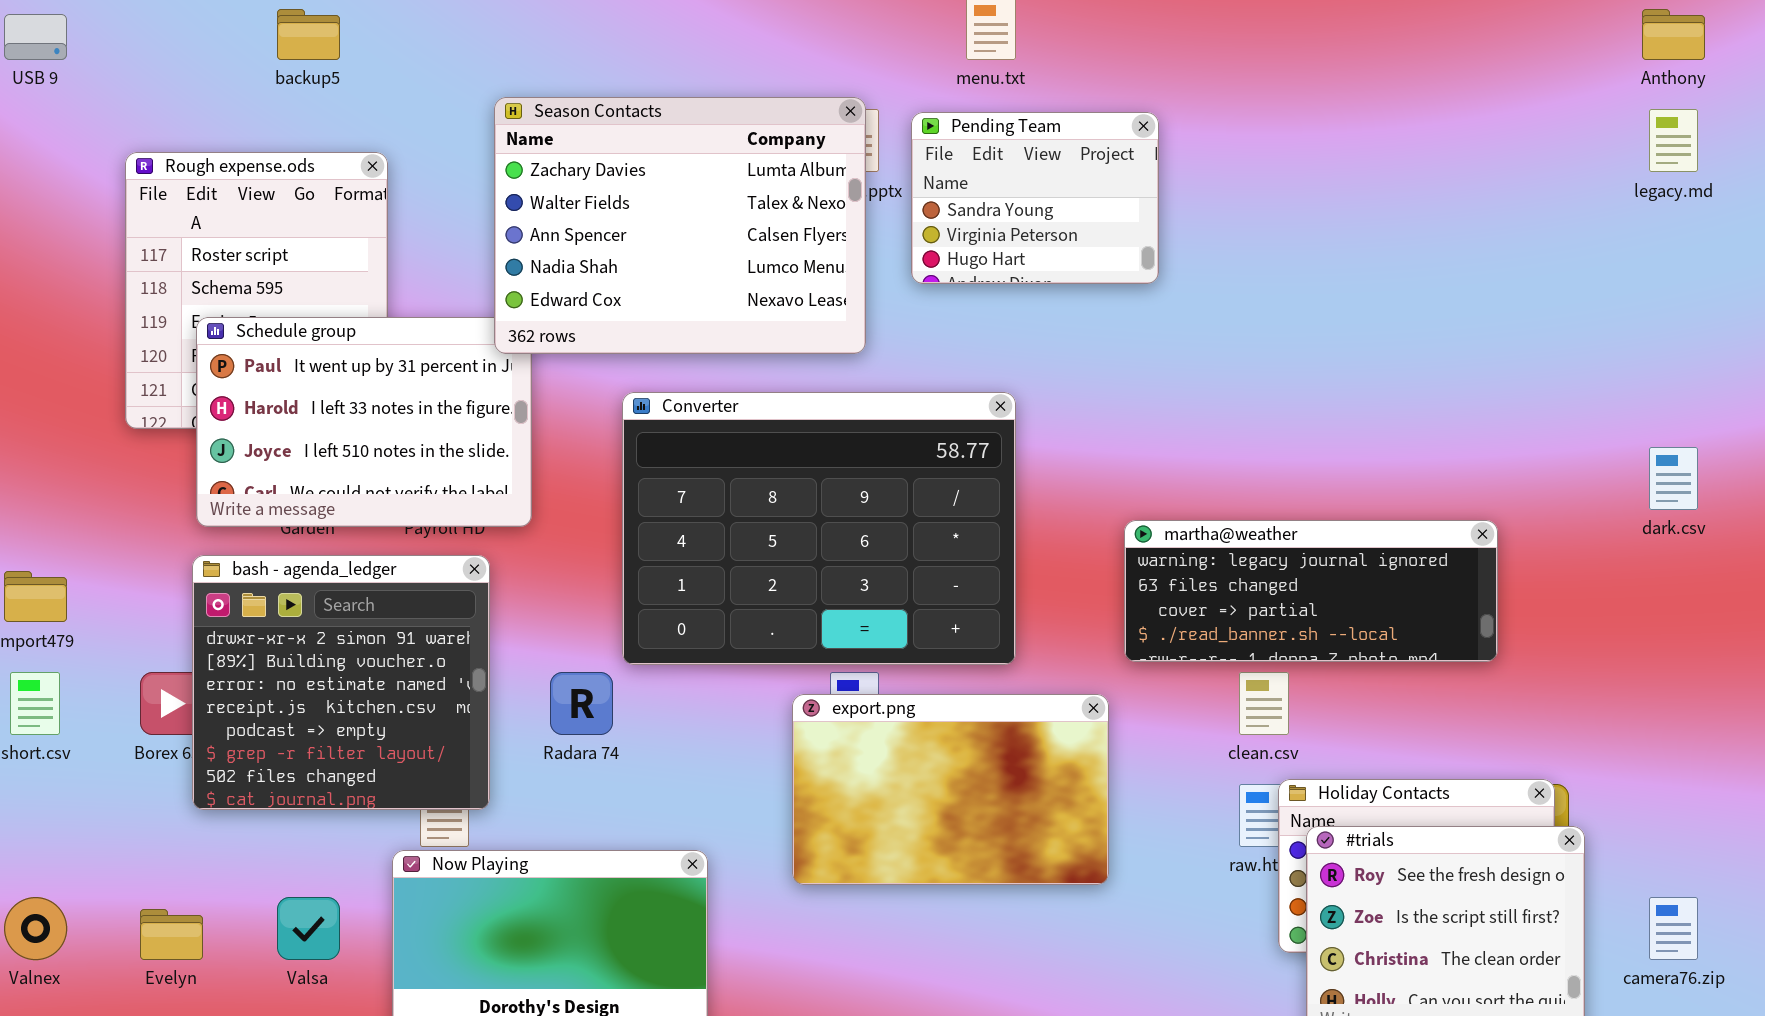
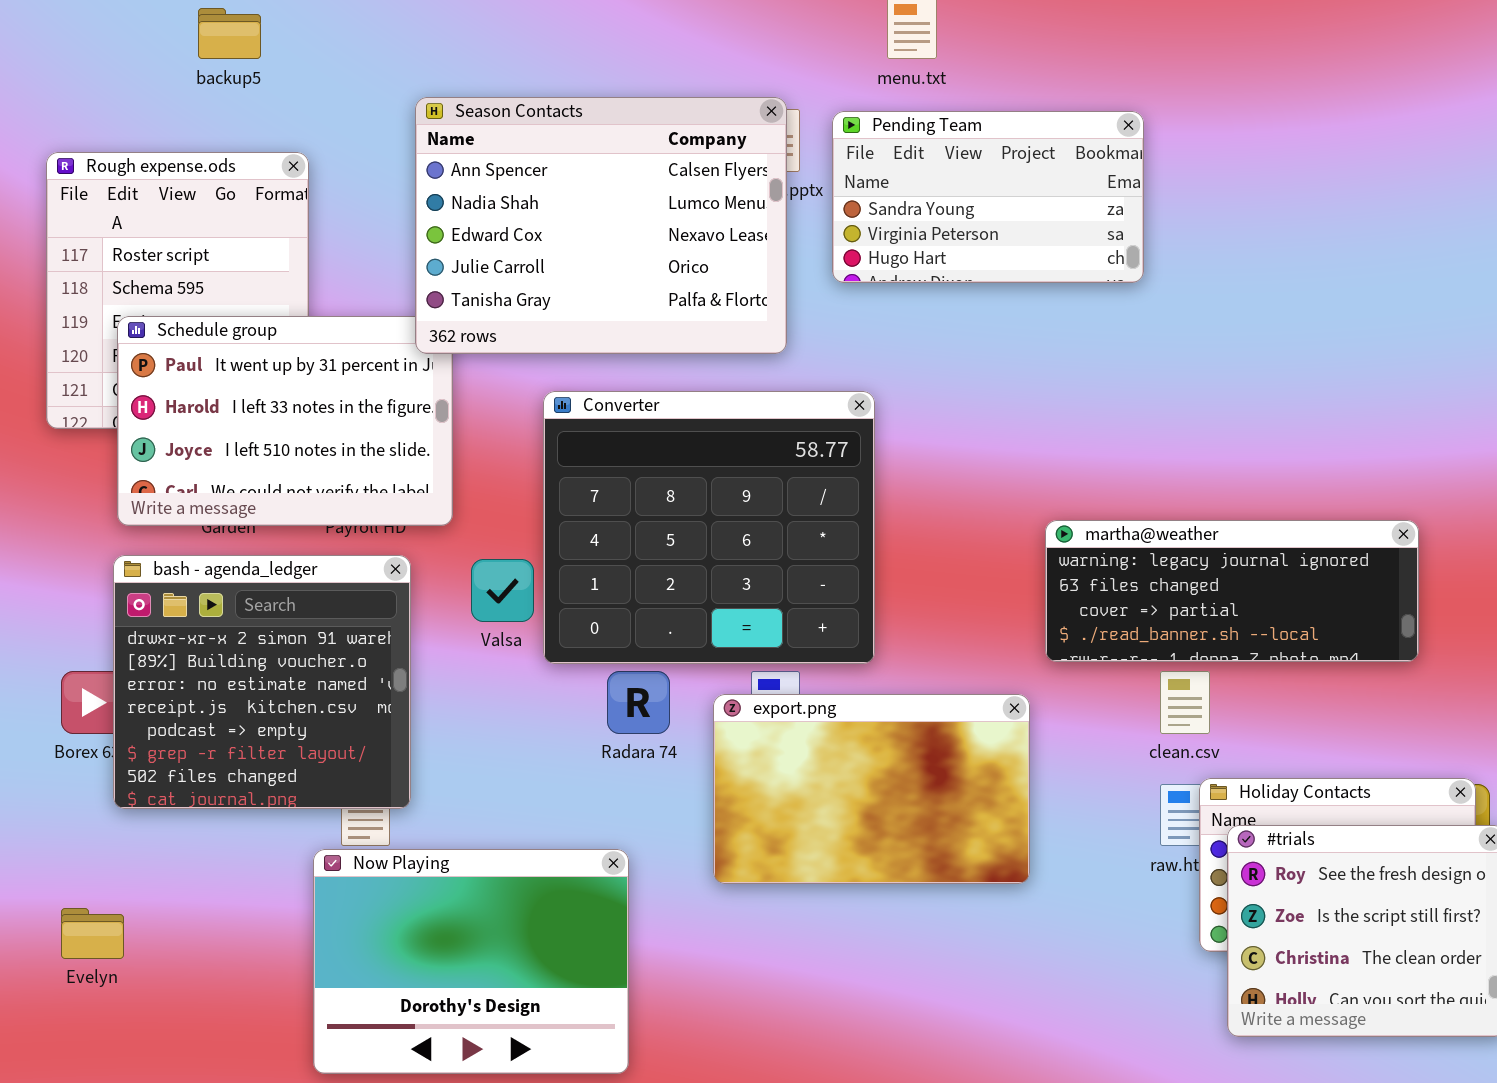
Season Contacts: [494,97,866,354] -> [415,97,787,354], scrolled down 2 rows
Pending Team: [911,112,1159,284] -> [832,111,1144,283], resized
Converter: [622,392,1016,665] -> [543,391,875,664], resized
Radara 74: [550,672,613,735] -> [607,671,670,734], moved
Valsa: [277,897,340,960] -> [471,559,534,622], moved

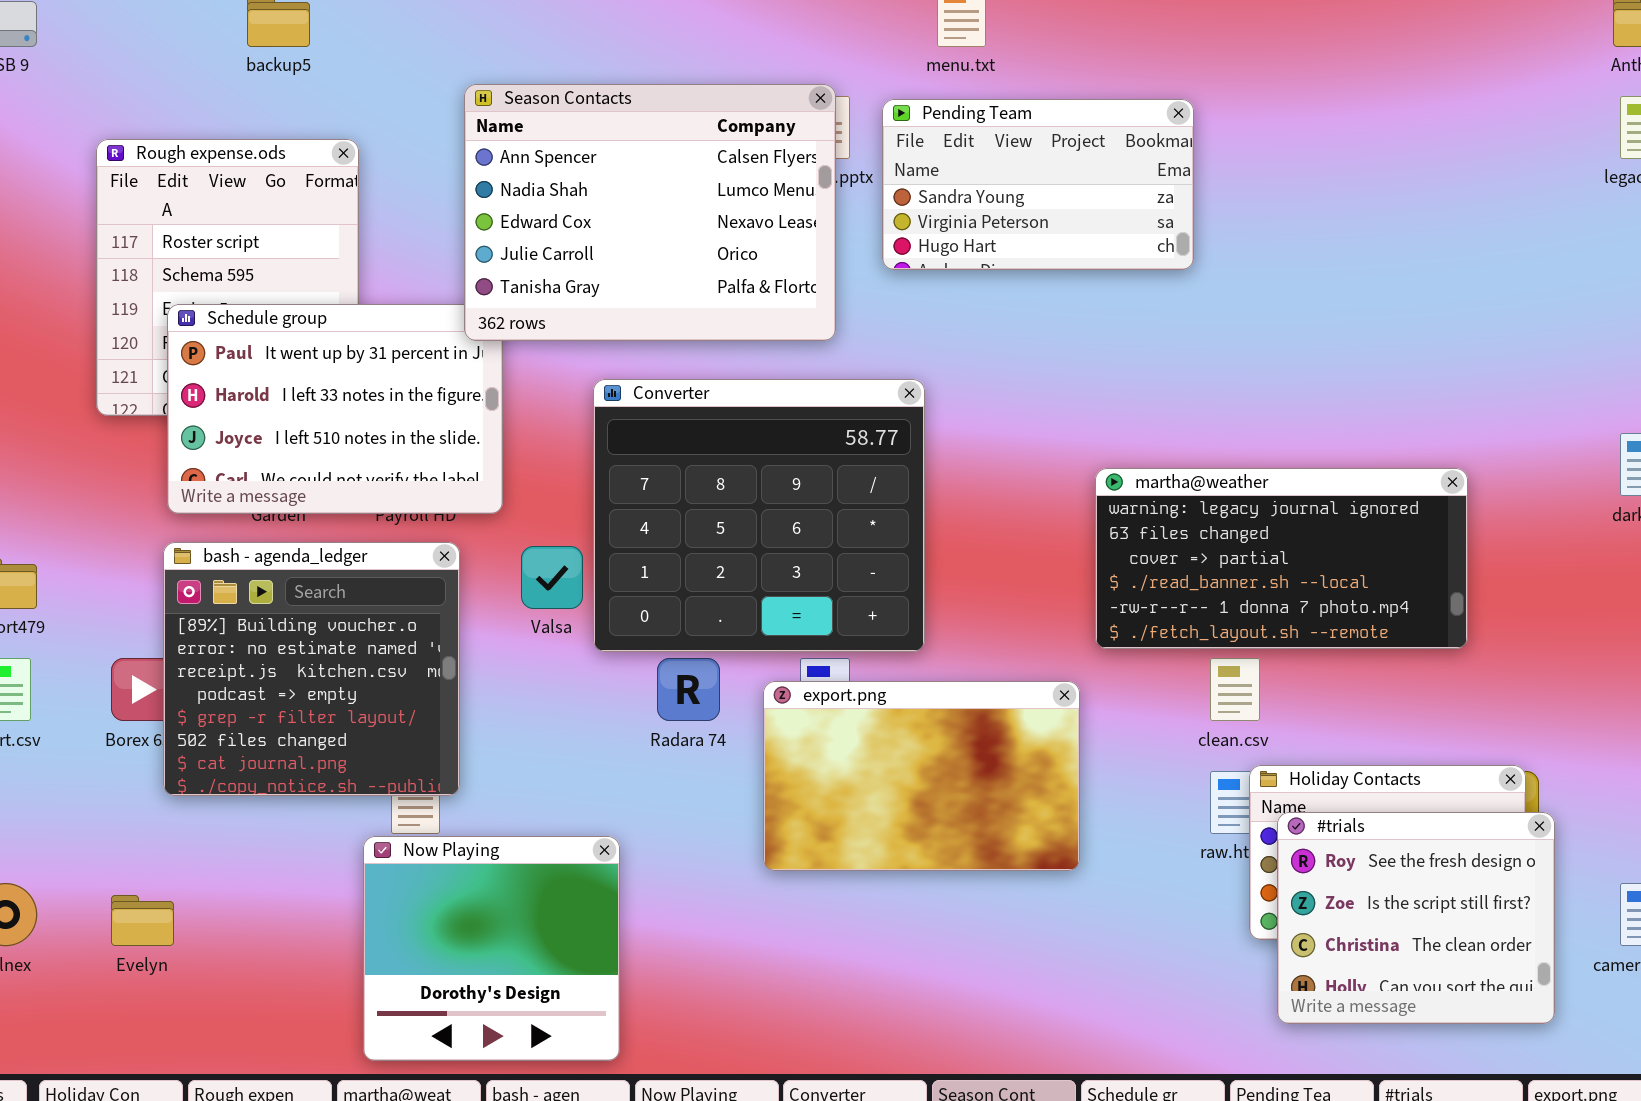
martha@weather: [1045,520,1419,662] -> [1095,468,1468,649], resized
bash - agenda_ledger: [113,555,411,809] -> [163,542,460,796], scrolled down 1 row
Now Playing: [313,849,629,1074] -> [363,836,620,1061], resized

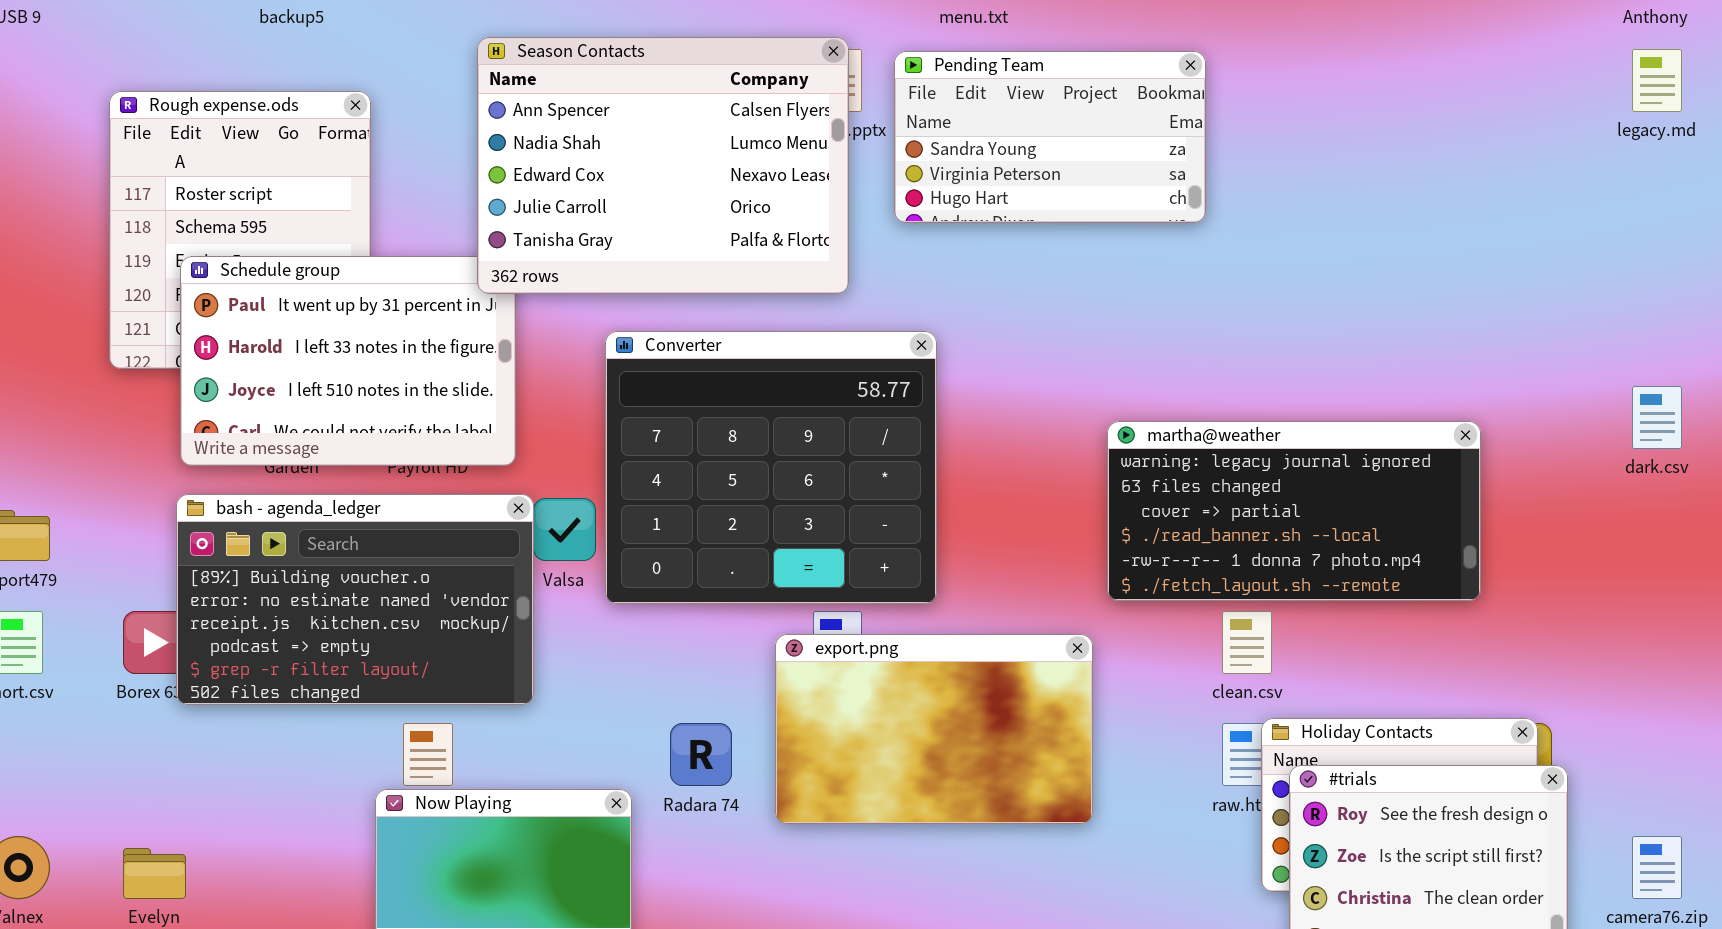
bash - agenda_ledger: [163,542,460,796] -> [176,494,534,705], resized
Radara 74: [657,658,720,721] -> [670,723,732,786], moved

